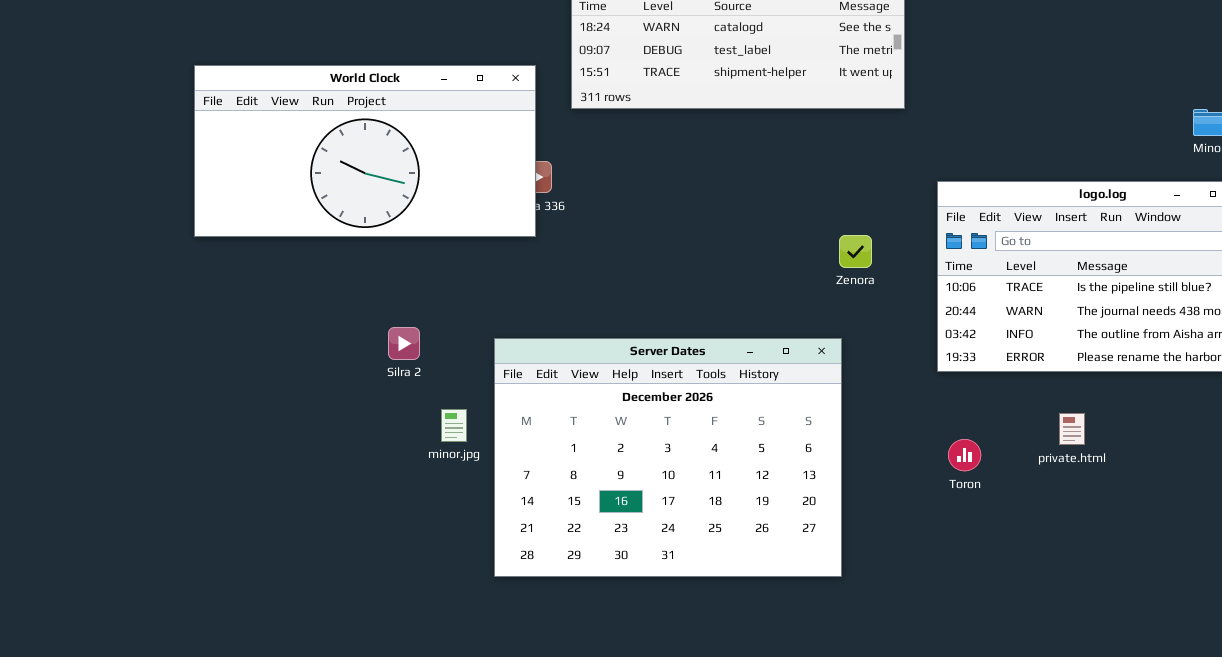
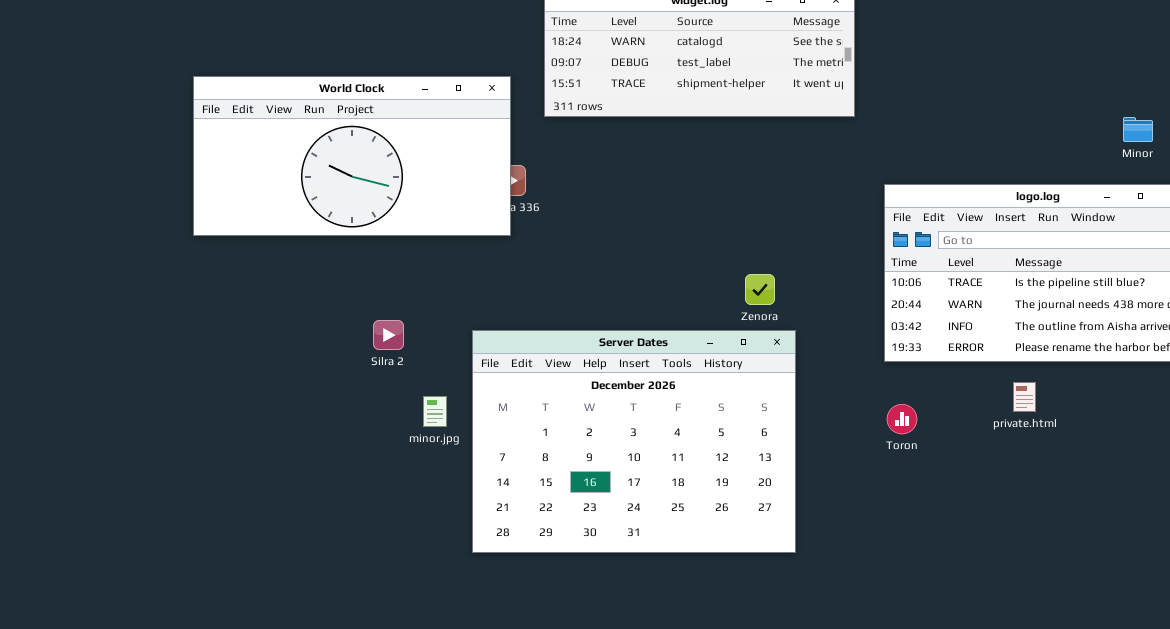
Zenora: [839,235,872,268] -> [745,274,775,305], moved
private.html: [1059,413,1085,445] -> [1013,382,1036,412], moved
Toron: [948,439,981,471] -> [887,404,917,434], moved

